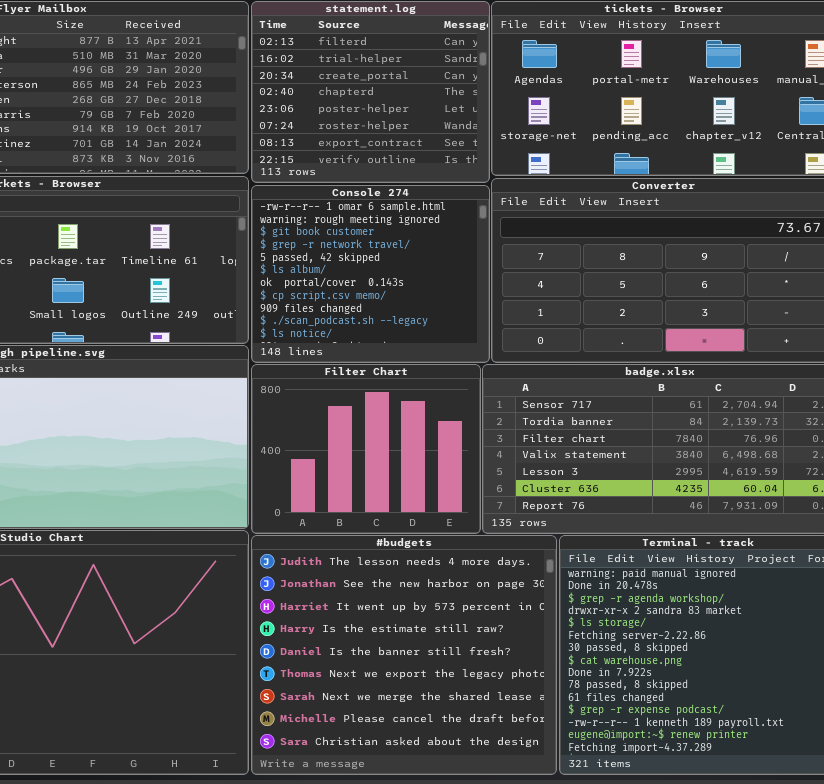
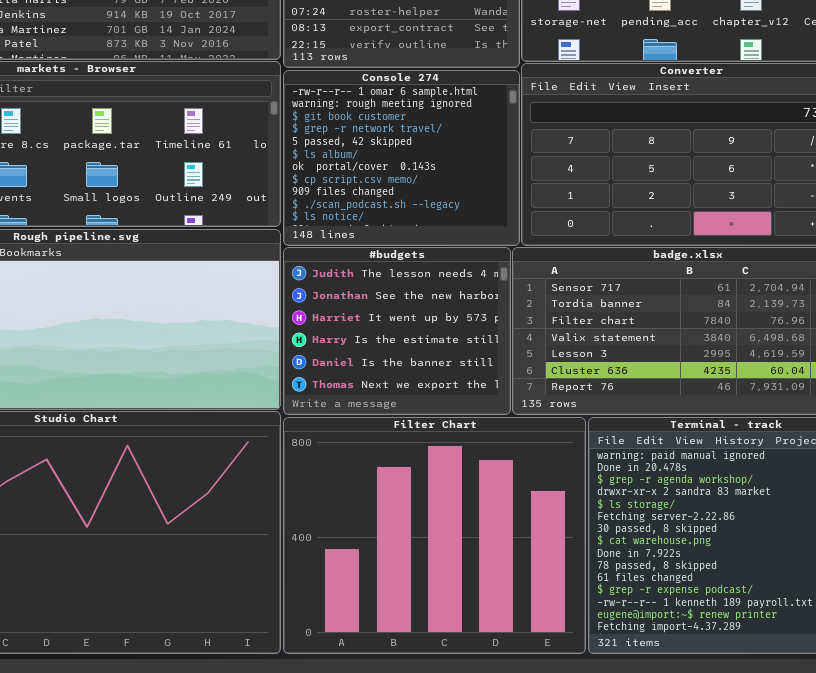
Filter Chart: [251,364,481,534] -> [283,417,586,654], moved, resized
#budgets: [251,535,557,775] -> [283,247,511,415], moved, resized

